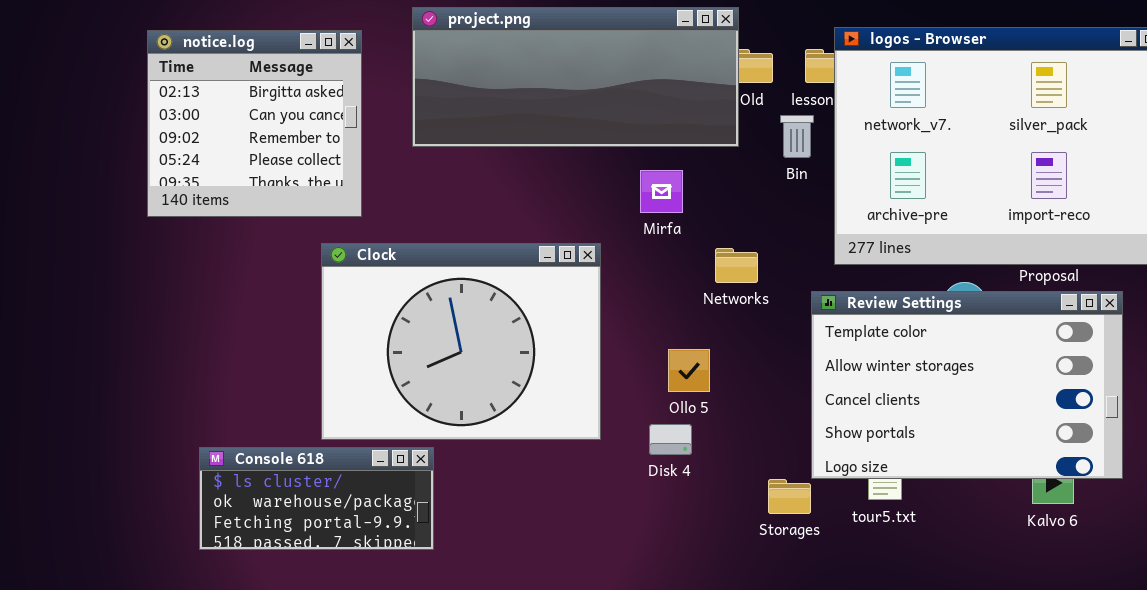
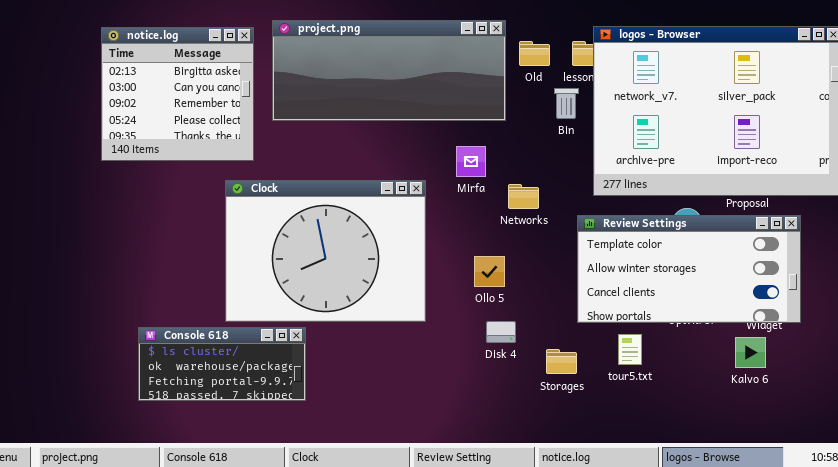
project.png: [412,7,739,147] -> [272,20,506,121], moved
Mirfa: [640,170,683,213] -> [456,146,486,177], moved
Review Settings: [811,291,1123,479] -> [577,215,801,323], resized
Disk 4: [649,424,692,455] -> [486,321,516,343], moved

